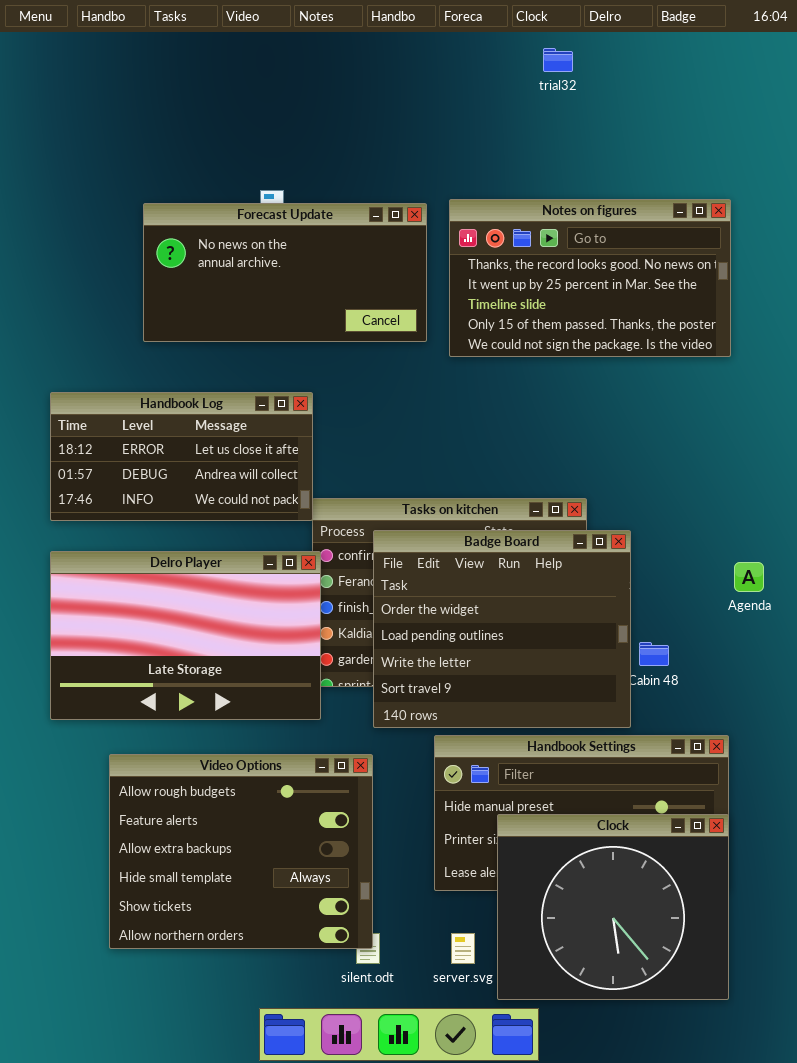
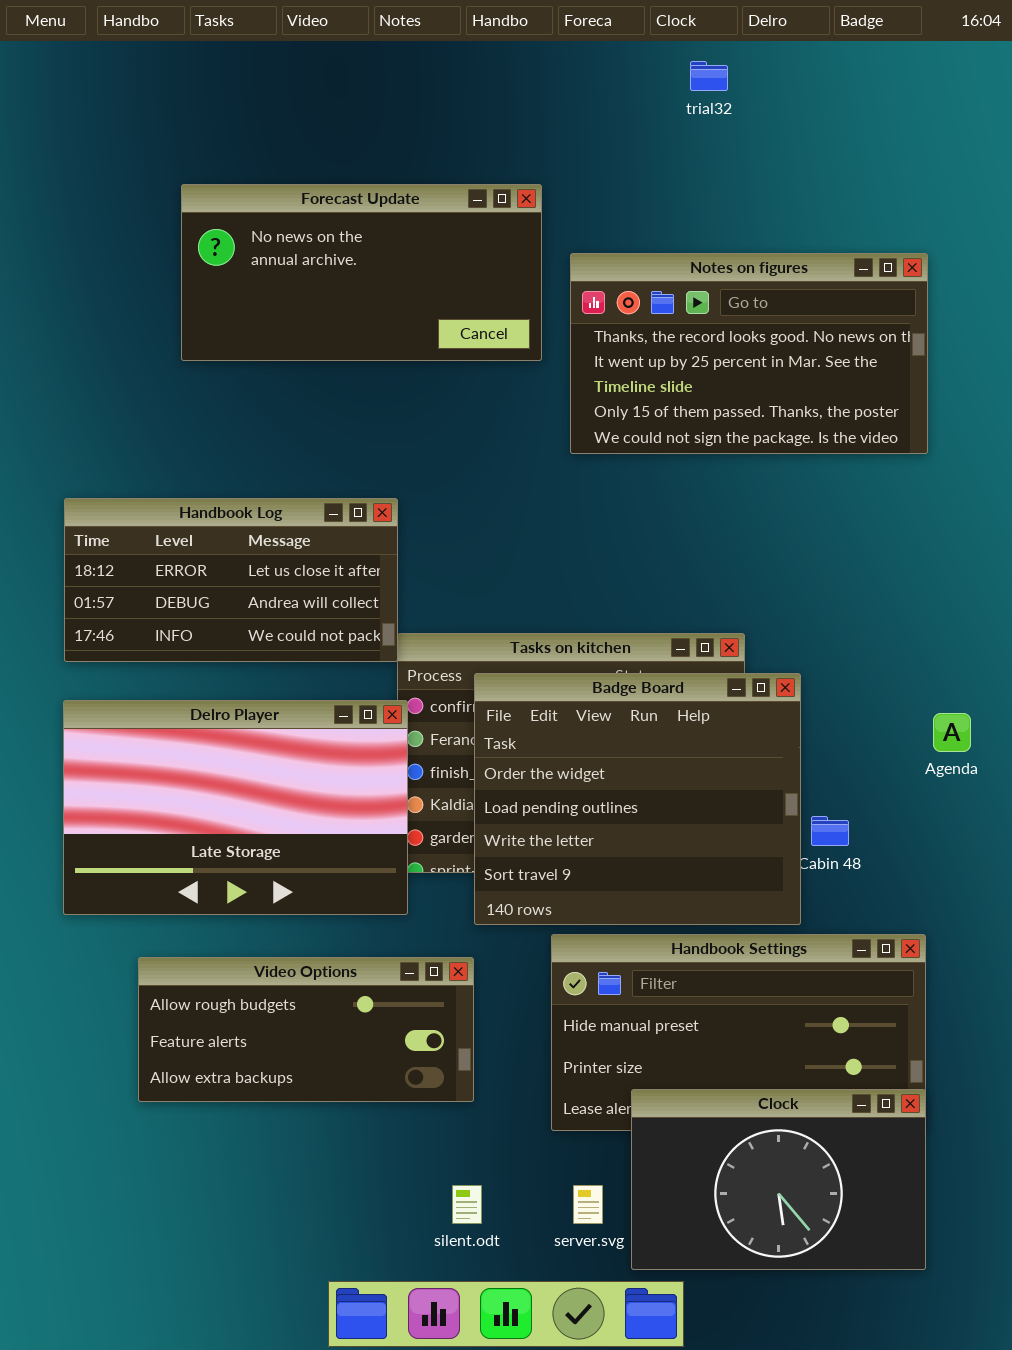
Forecast Update: [143,203,427,342] -> [181,184,542,361], moved
Video Options: [109,754,373,949] -> [138,957,474,1102], resized
Clock: [497,814,729,1000] -> [631,1089,926,1270], resized

